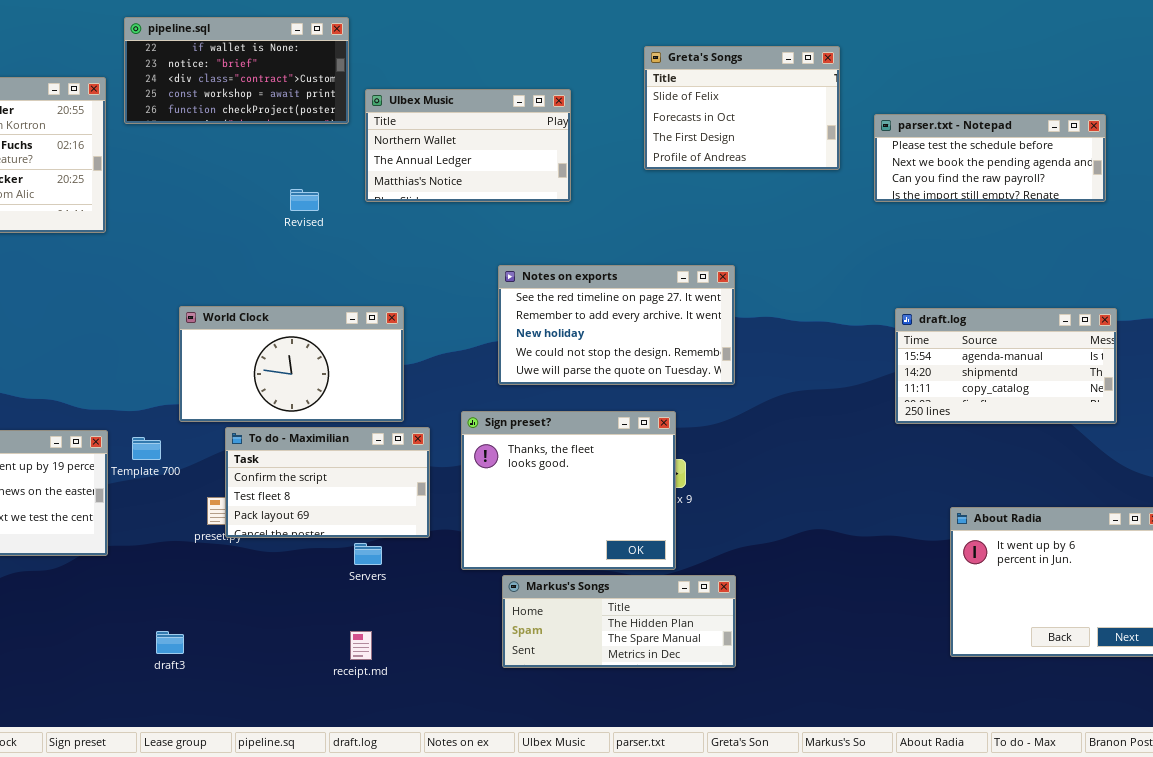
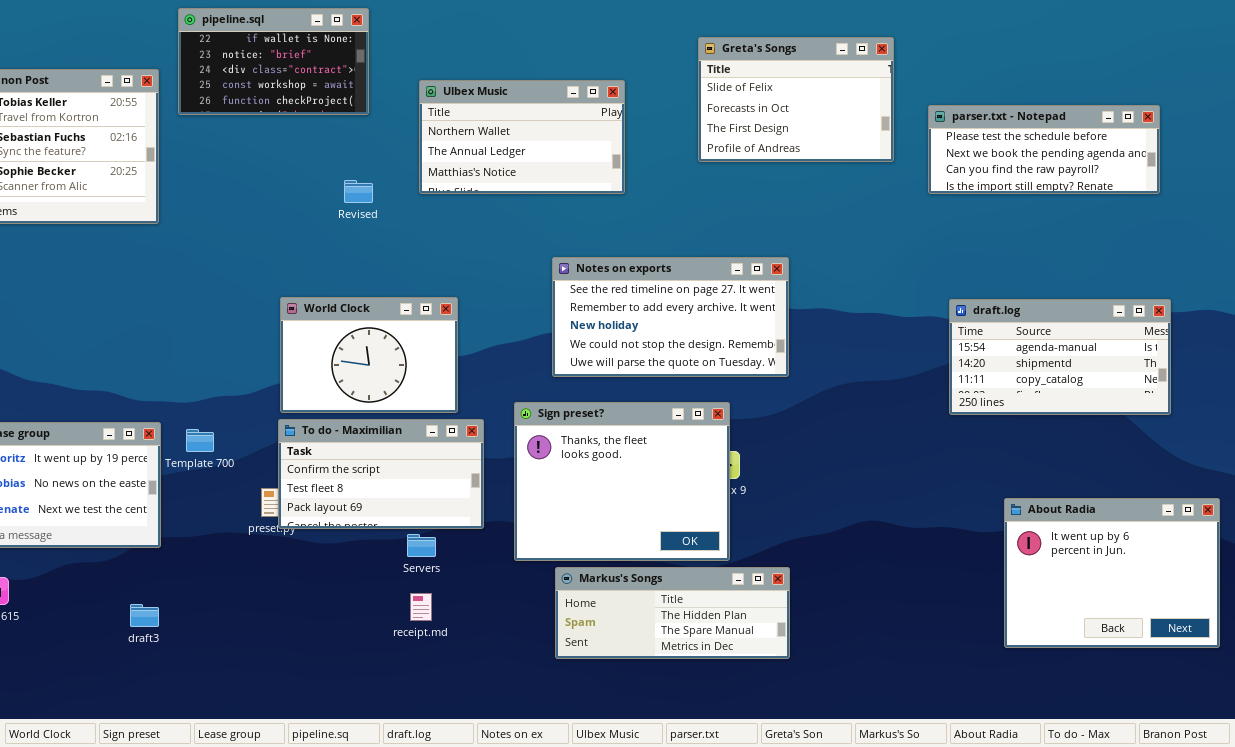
pipeline.sql: [124,17,349,124] -> [178,8,369,115], resized
World Clock: [179,306,404,422] -> [280,297,458,413], resized
draft3: [156,631,184,654] -> [130,604,159,627], moved
receipt.md: [350,631,372,660] -> [410,593,432,621], moved

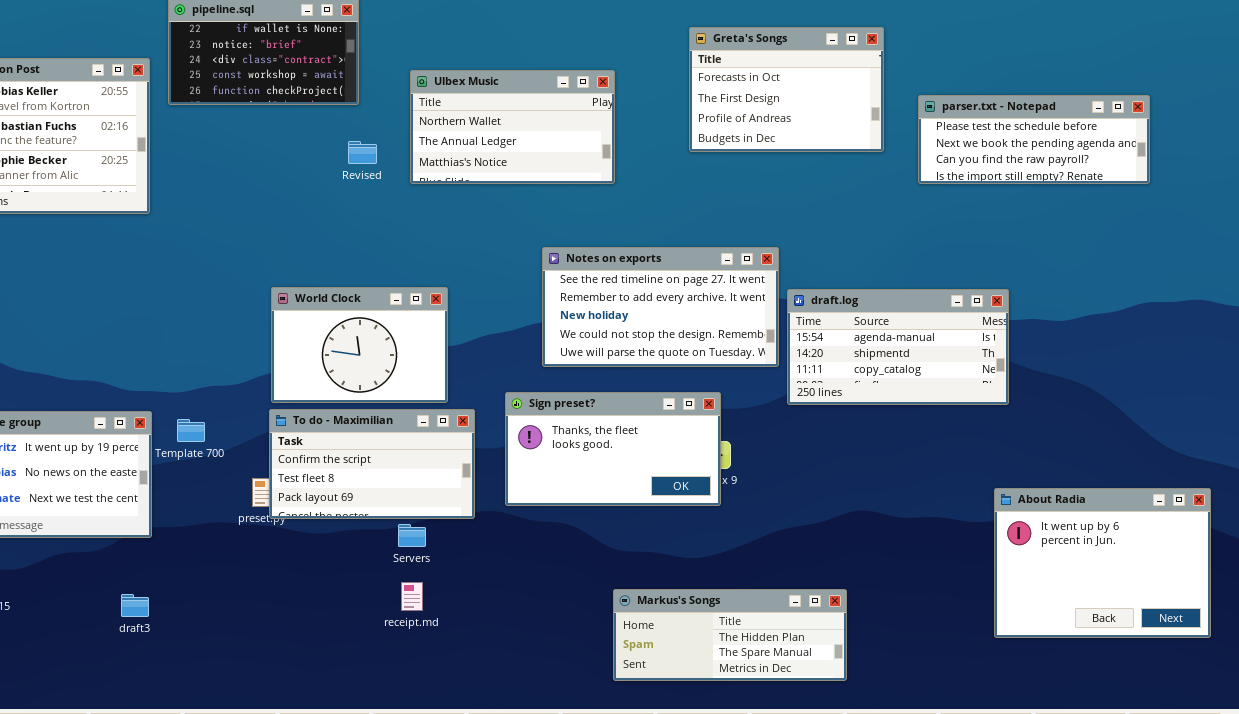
Greta's Songs: [698,37,894,162] -> [689,27,884,152], scrolled down 1 row
Revised: [344,180,373,203] -> [348,141,377,164], moved
draft.log: [949,299,1171,415] -> [787,289,1009,405], moved
Sign preset?: [514,402,730,561] -> [505,392,721,506], resized
Markus's Songs: [555,567,790,659] -> [613,589,847,681], moved

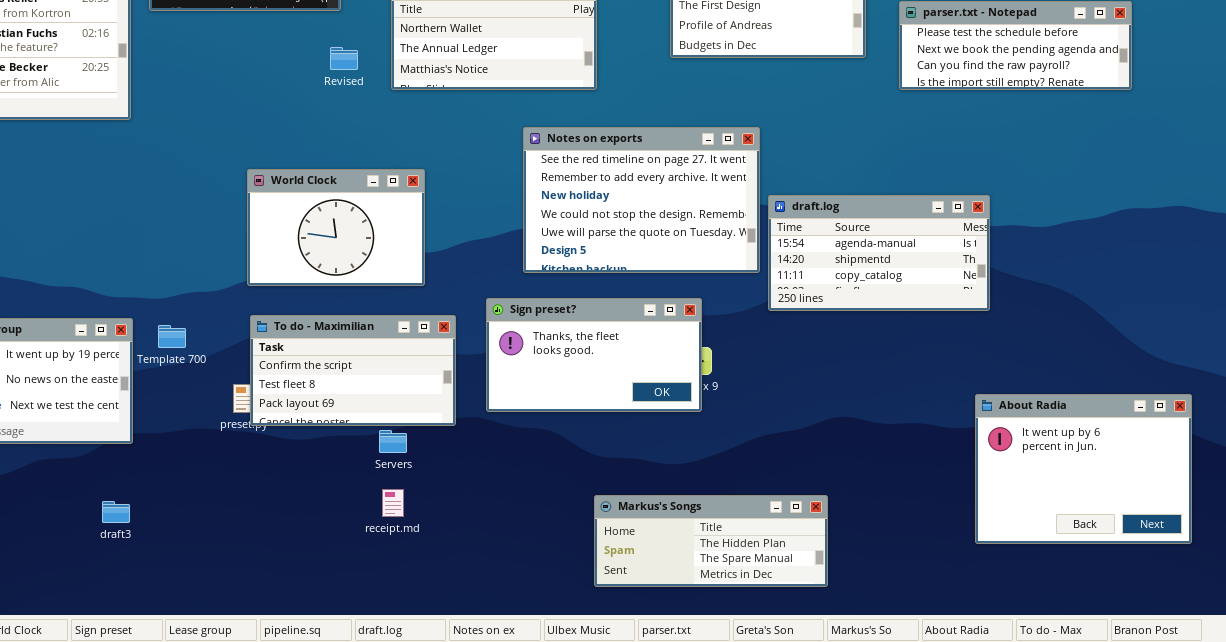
Notes on exports: [542,247,779,367] -> [523,127,760,273], resized
World Clock: [271,287,448,403] -> [247,169,425,286], moved

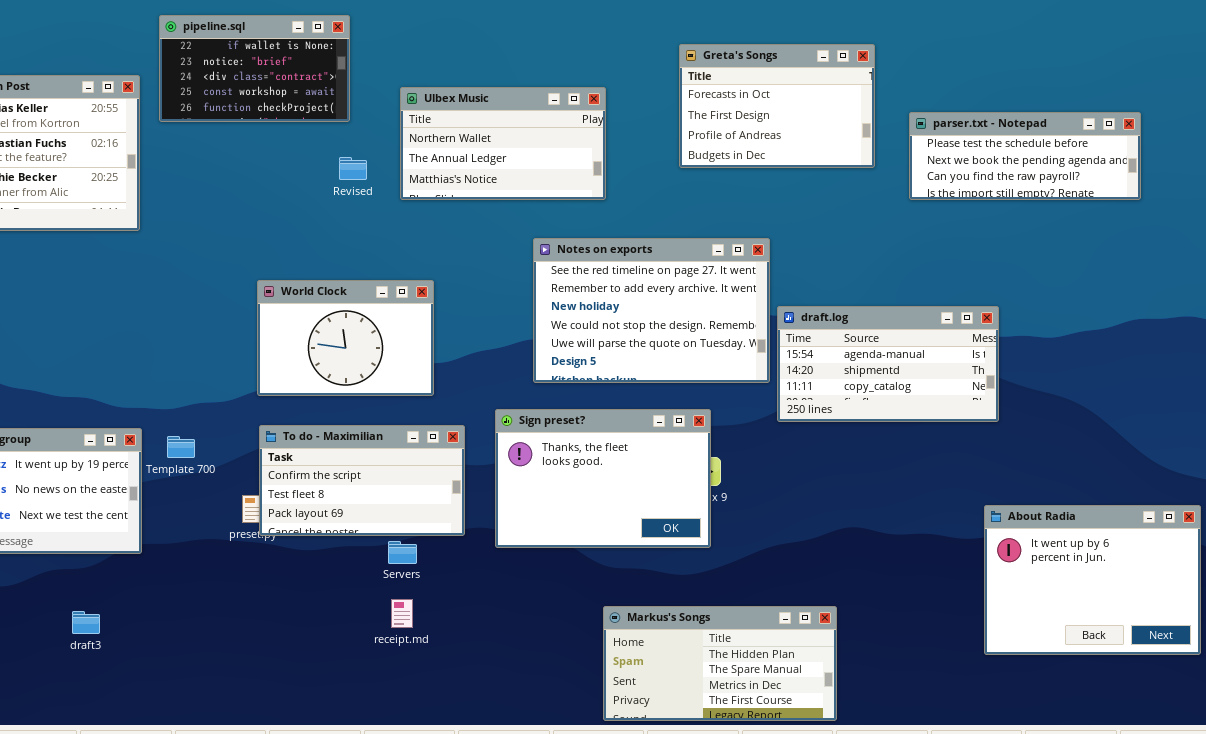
Sign preset?: [486,298,702,412] -> [495,409,711,548], resized
Markus's Songs: [594,495,828,587] -> [603,606,837,721], resized
draft3: [102,501,130,523] -> [72,611,100,634], moved

